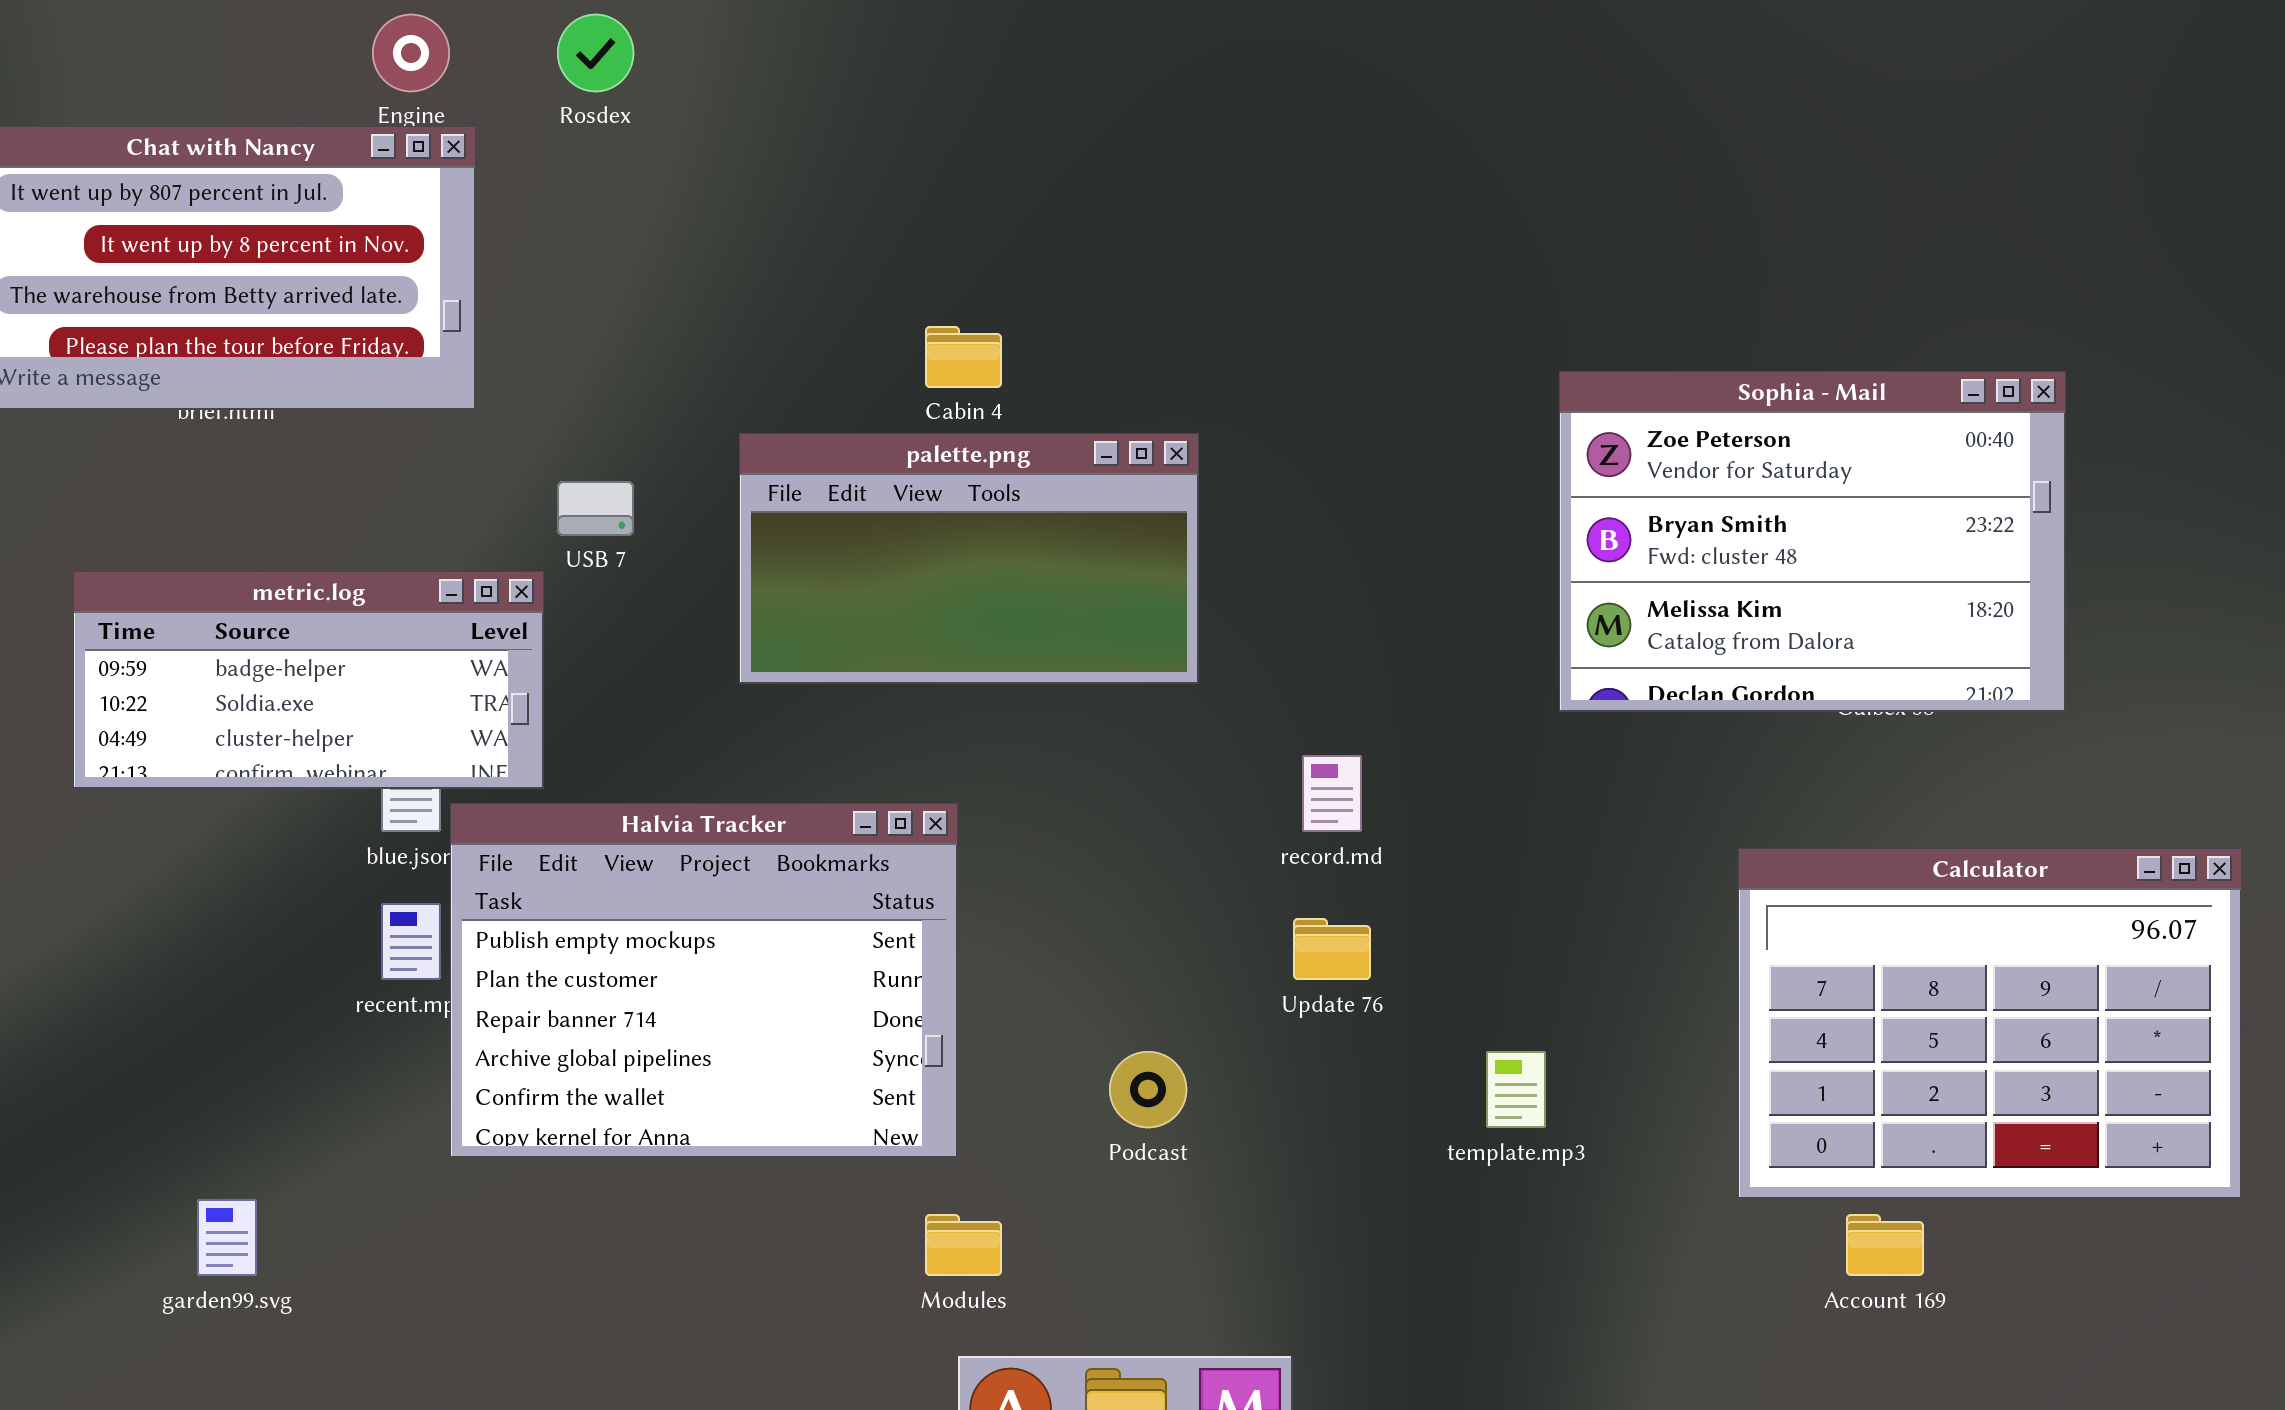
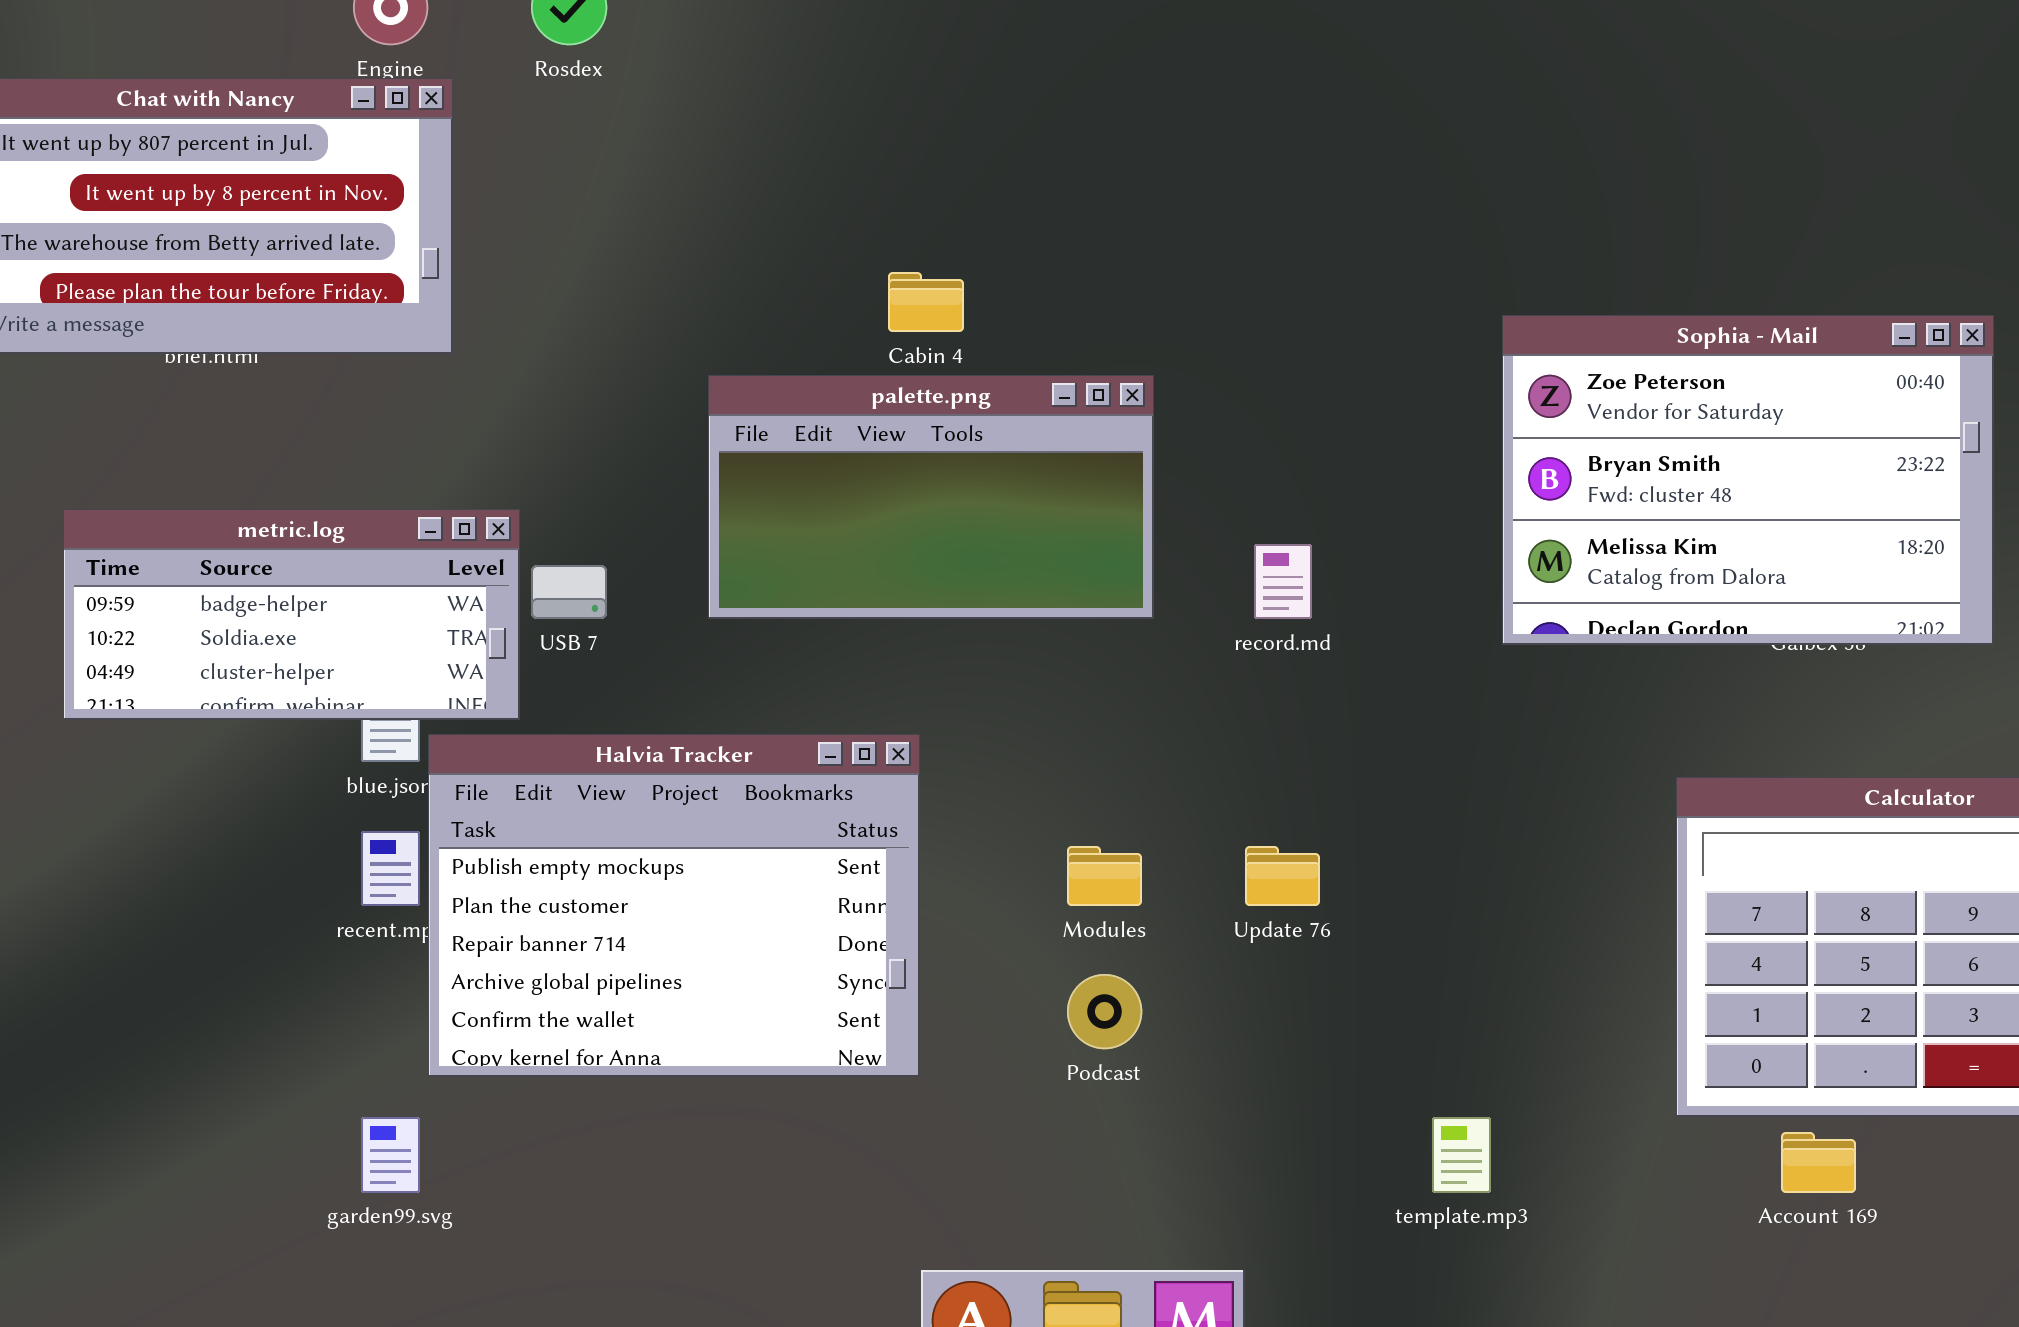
USB 7: [557,481,634,536] -> [531,565,607,619], moved
record.md: [1302,755,1362,832] -> [1254,544,1312,619], moved
template.mp3: [1486,1051,1546,1128] -> [1432,1117,1491,1193], moved
garden99.svg: [197,1199,257,1276] -> [361,1117,420,1193], moved
Modules: [925,1214,1002,1276] -> [1067,846,1142,906], moved

